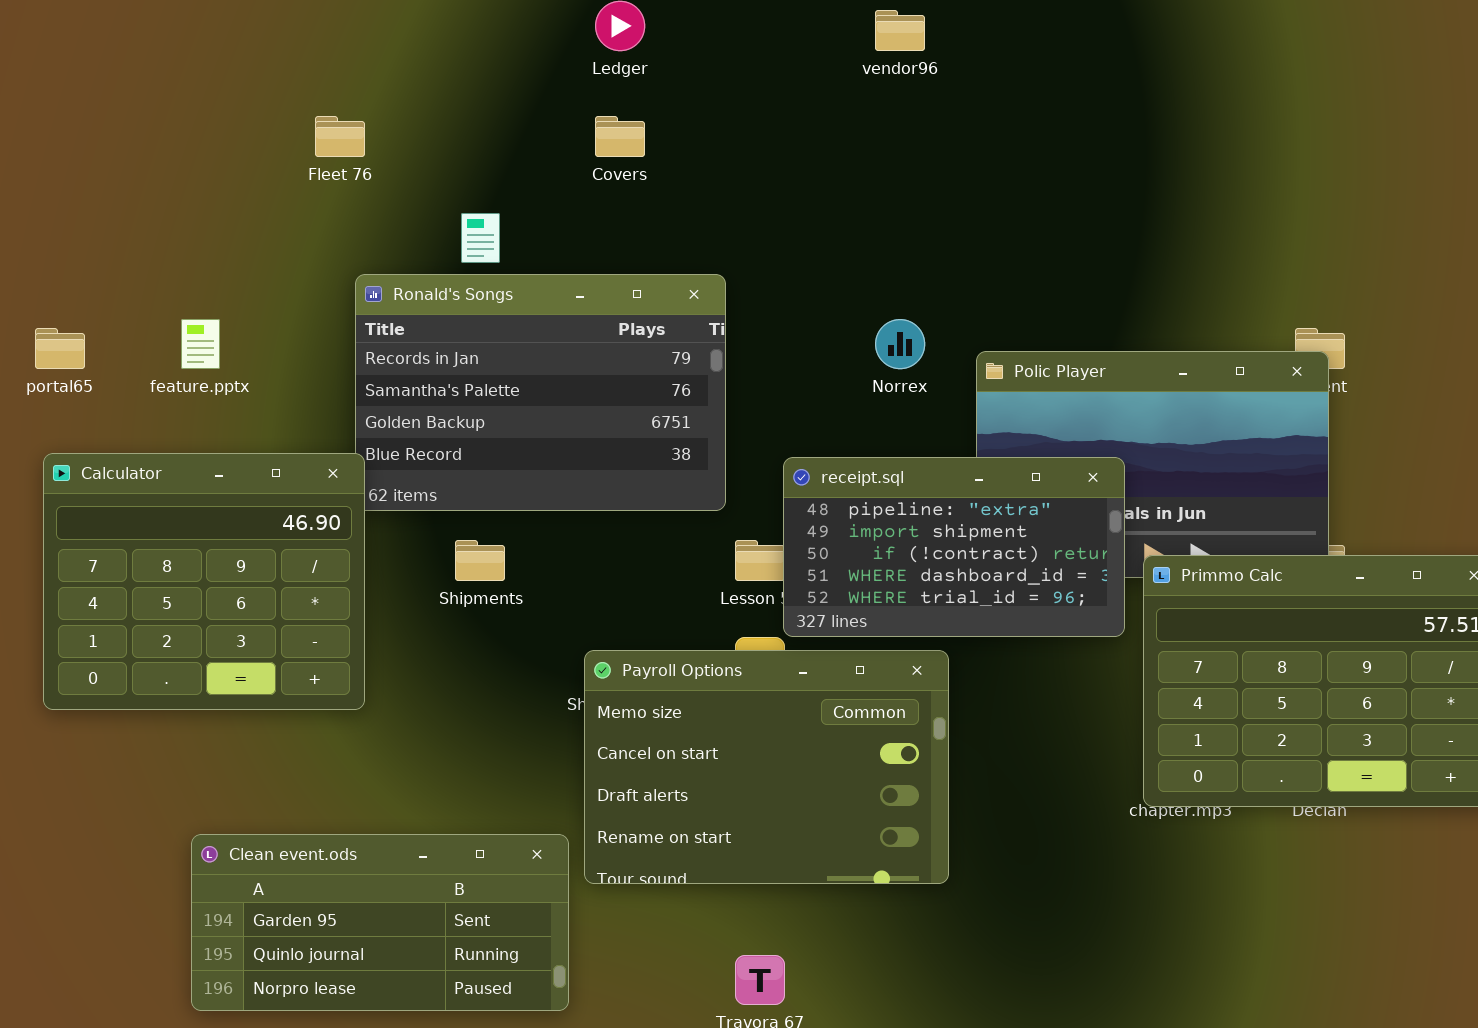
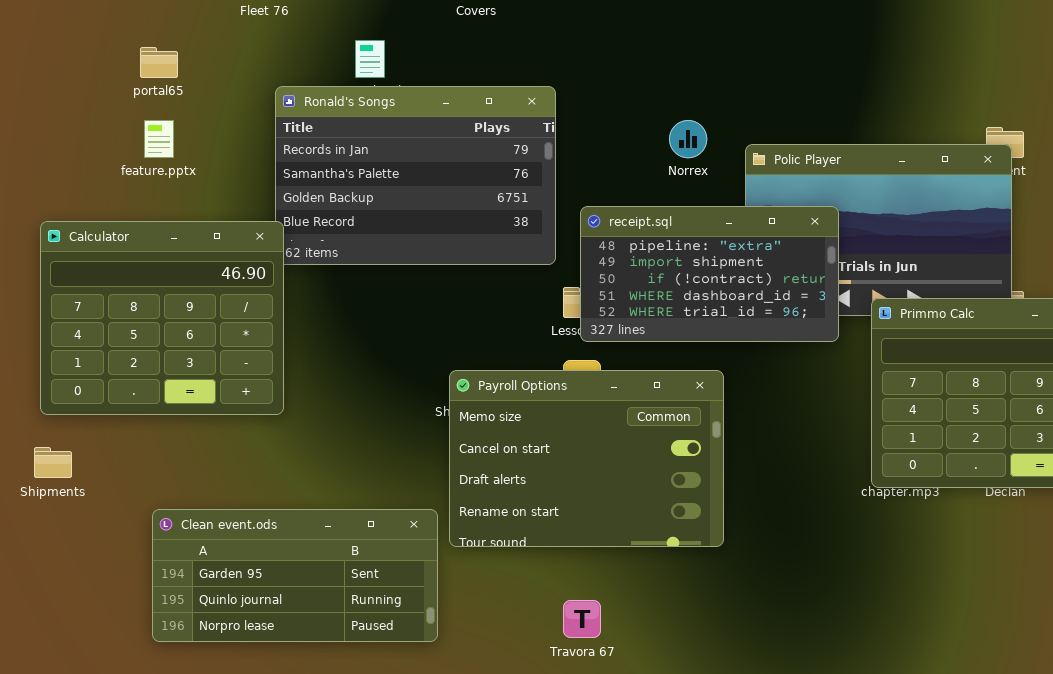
portal65: [35,328,85,369] -> [140,47,178,78], moved
receipt.sql: [783,457,1125,637] -> [580,206,839,342], moved
Shipments: [455,540,505,581] -> [34,447,72,478], moved

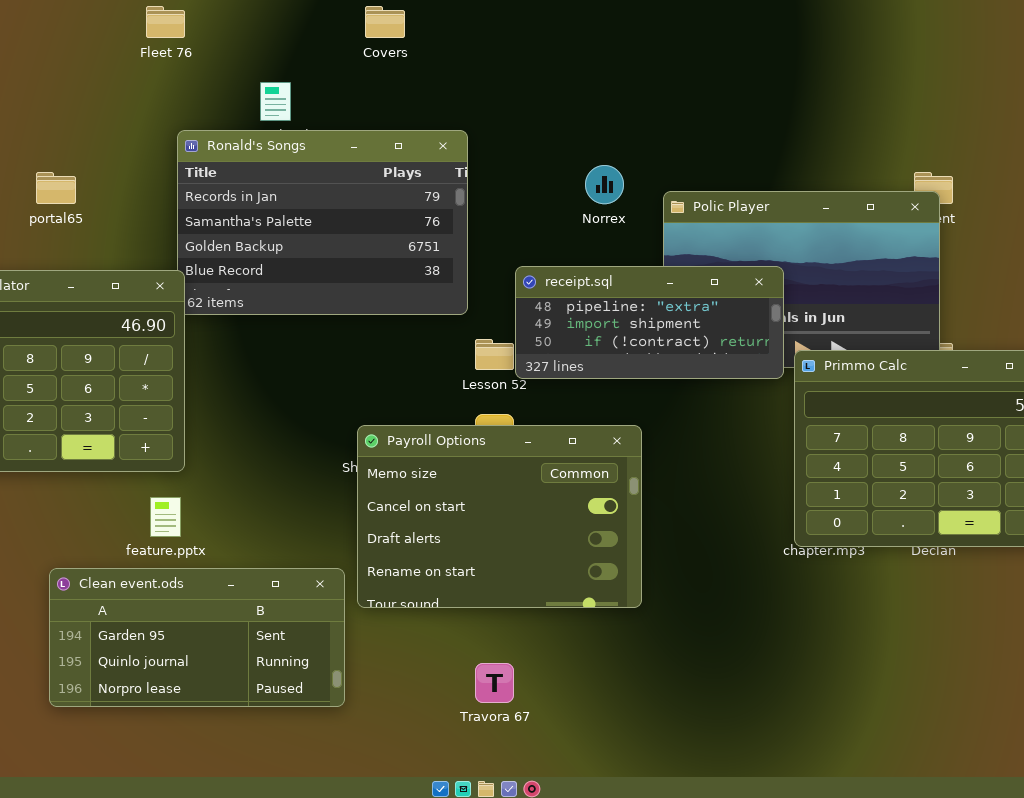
portal65: [140,47,178,78] -> [36,172,76,204], moved
feature.pptx: [144,120,174,158] -> [150,497,181,537], moved
receipt.sql: [580,206,839,342] -> [515,266,784,379], moved, resized

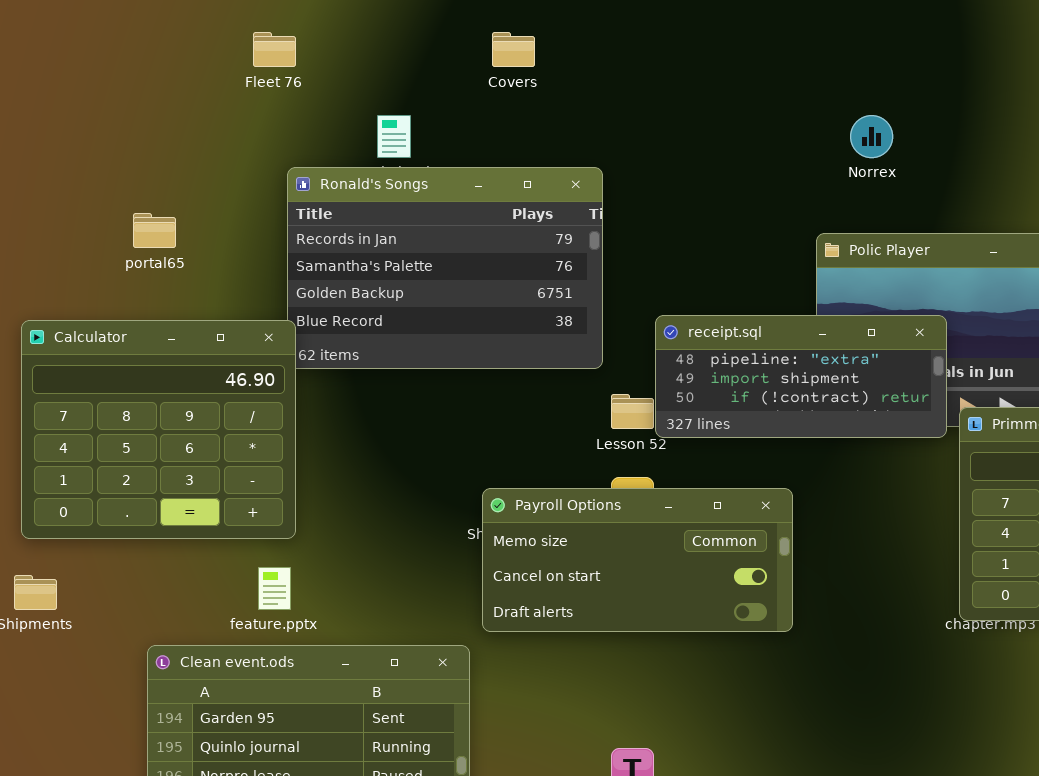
Norrex: [585,165,624,204] -> [850,115,893,158], moved
Payroll Options: [357,425,642,608] -> [482,488,793,632], resized

